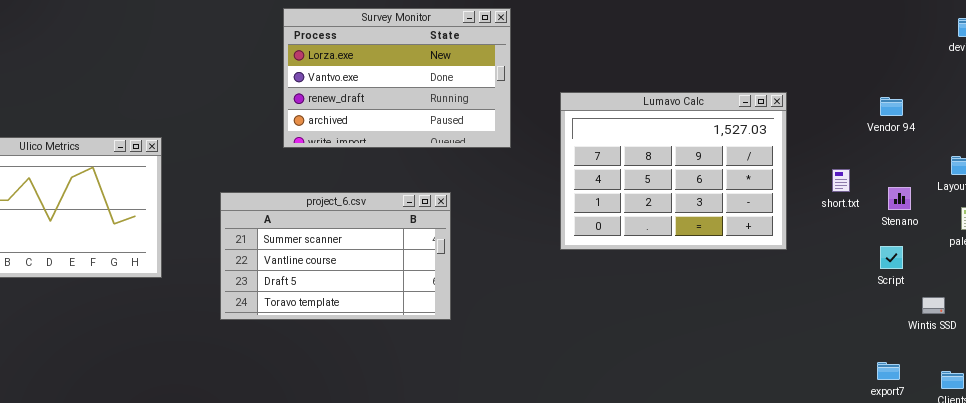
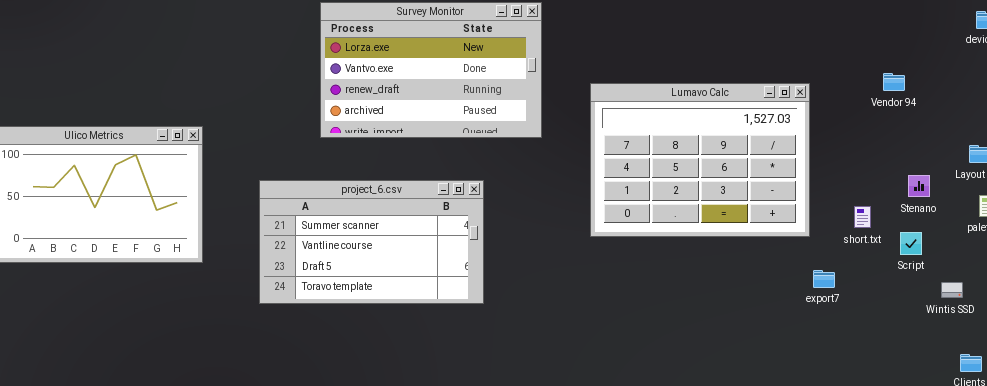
Vendor 94: [880,97,903,116] -> [883,73,905,91], moved
short.txt: [832,169,850,192] -> [854,206,871,228], moved
export7: [877,362,900,380] -> [813,270,835,288], moved

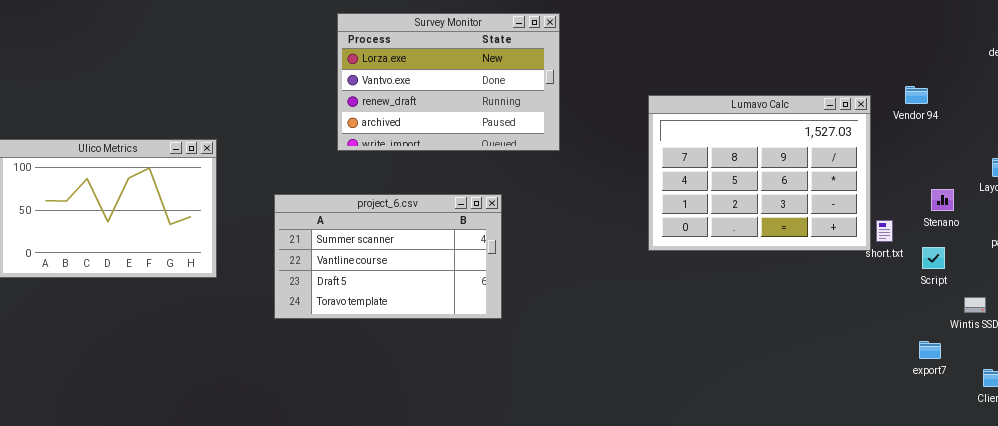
Lumavo Calc: [590,83,810,237] -> [648,95,871,251], moved
export7: [813,270,835,288] -> [919,341,941,359], moved

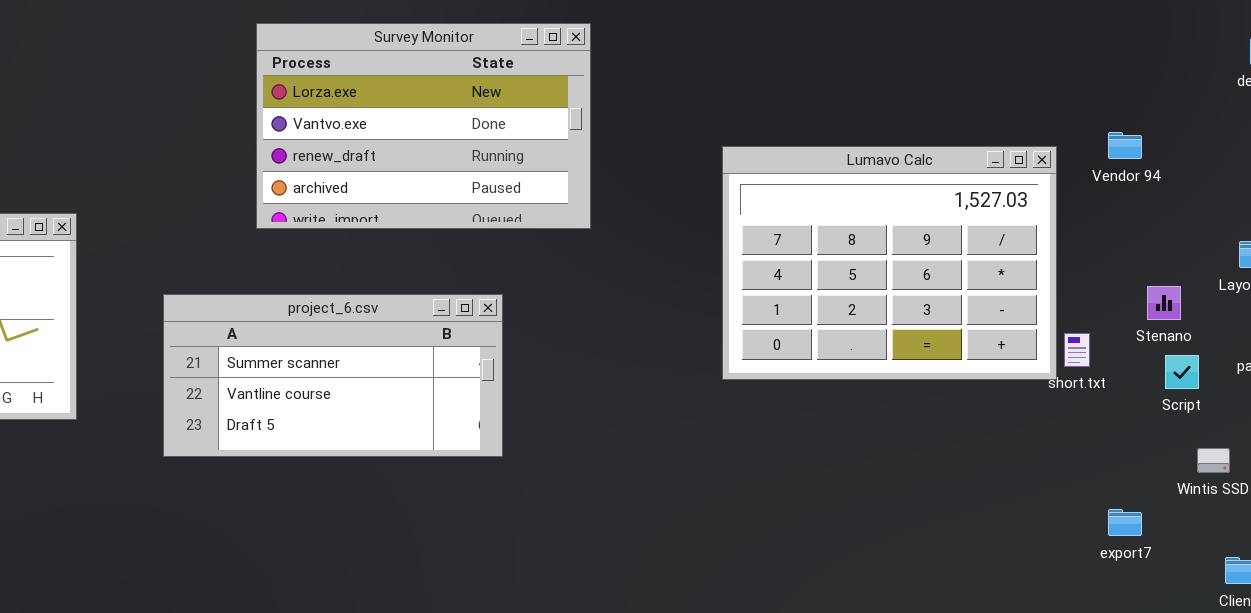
project_6.csv: [274,194,502,319] -> [163,294,503,457], resized
Script: [922,247,945,269] -> [1165,355,1199,389], moved
export7: [919,341,941,359] -> [1108,509,1142,536], moved

